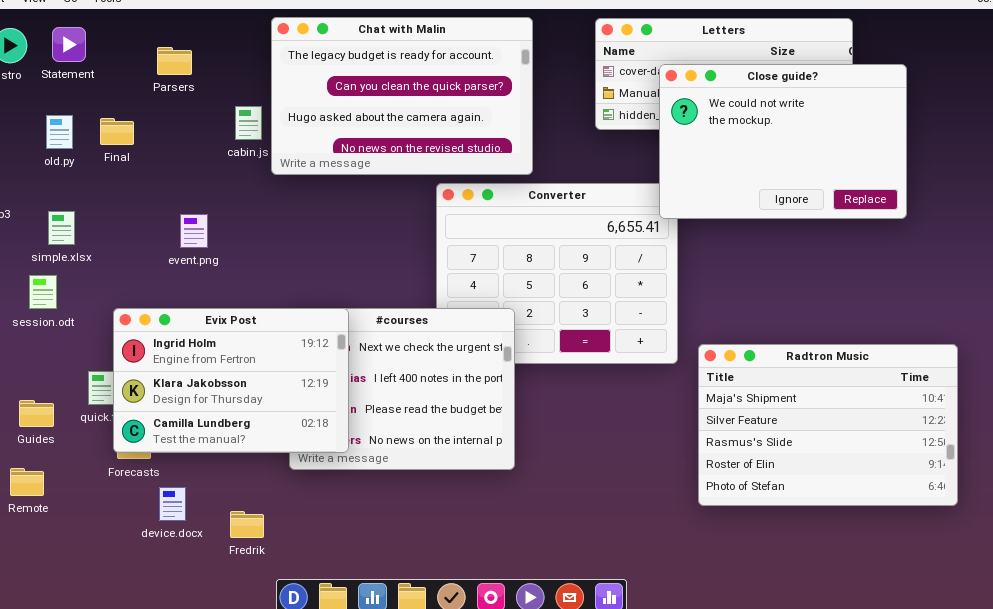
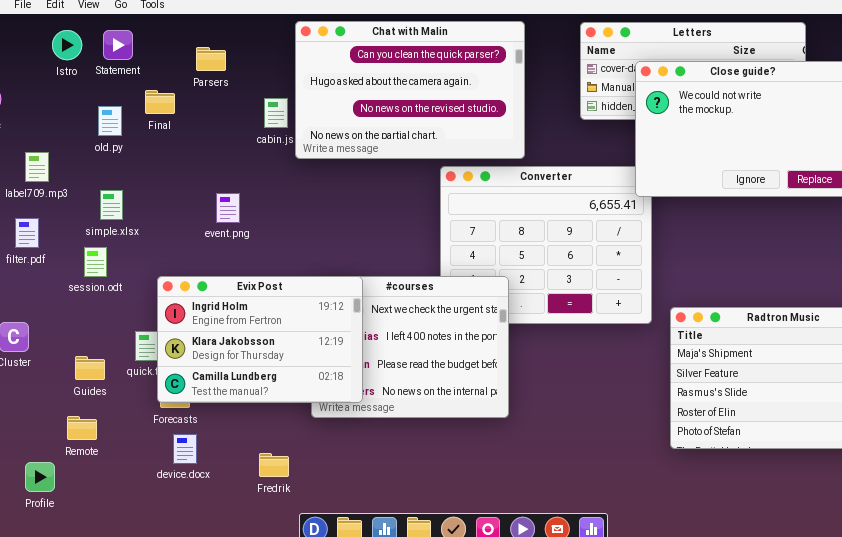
Chat with Malin: [271,17,533,175] -> [295,21,525,159], scrolled down 1 row
Final: [100,118,134,145] -> [145,90,175,114], moved
device.docx: [159,487,186,521] -> [173,434,197,464], moved

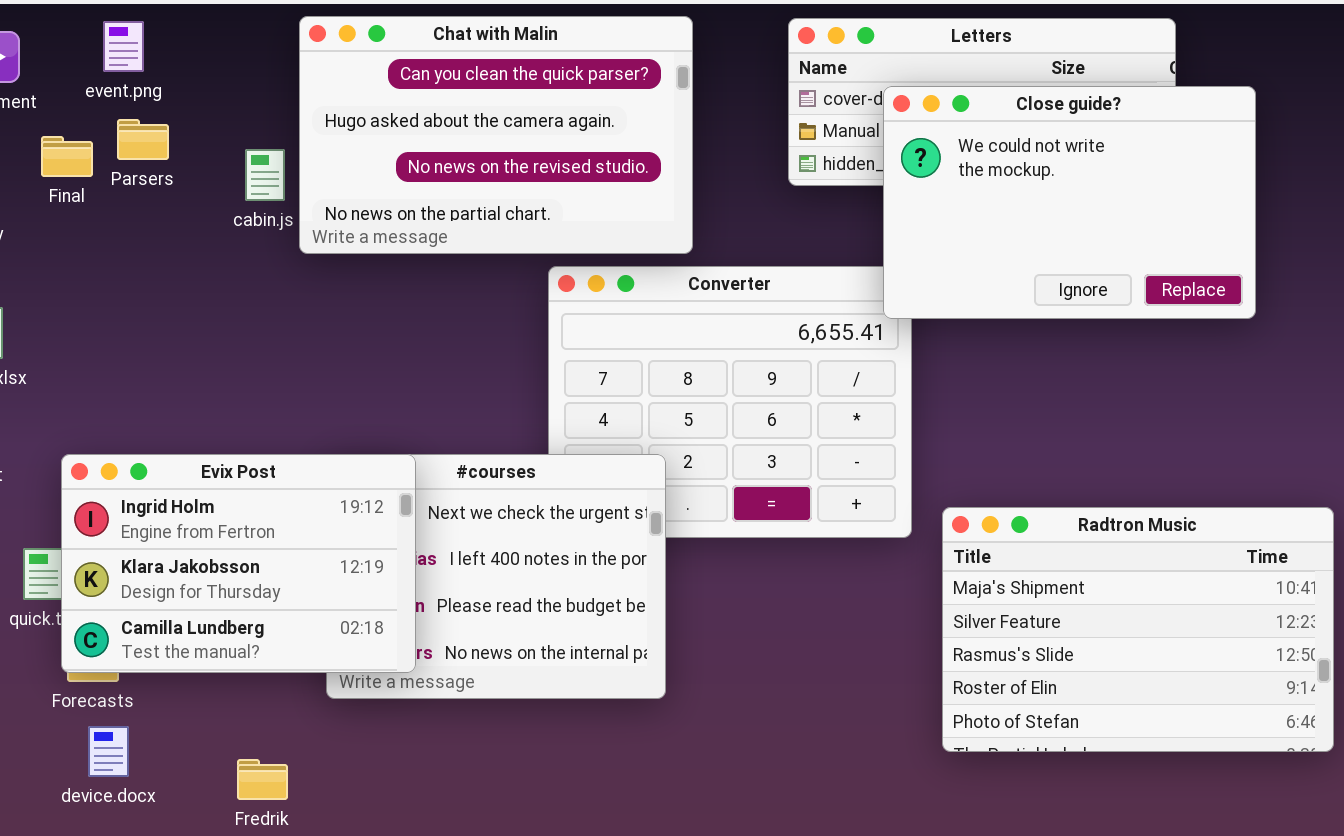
Parsers: [196,47,226,71] -> [117,119,169,160], moved
event.png: [216,193,240,223] -> [103,21,144,72], moved

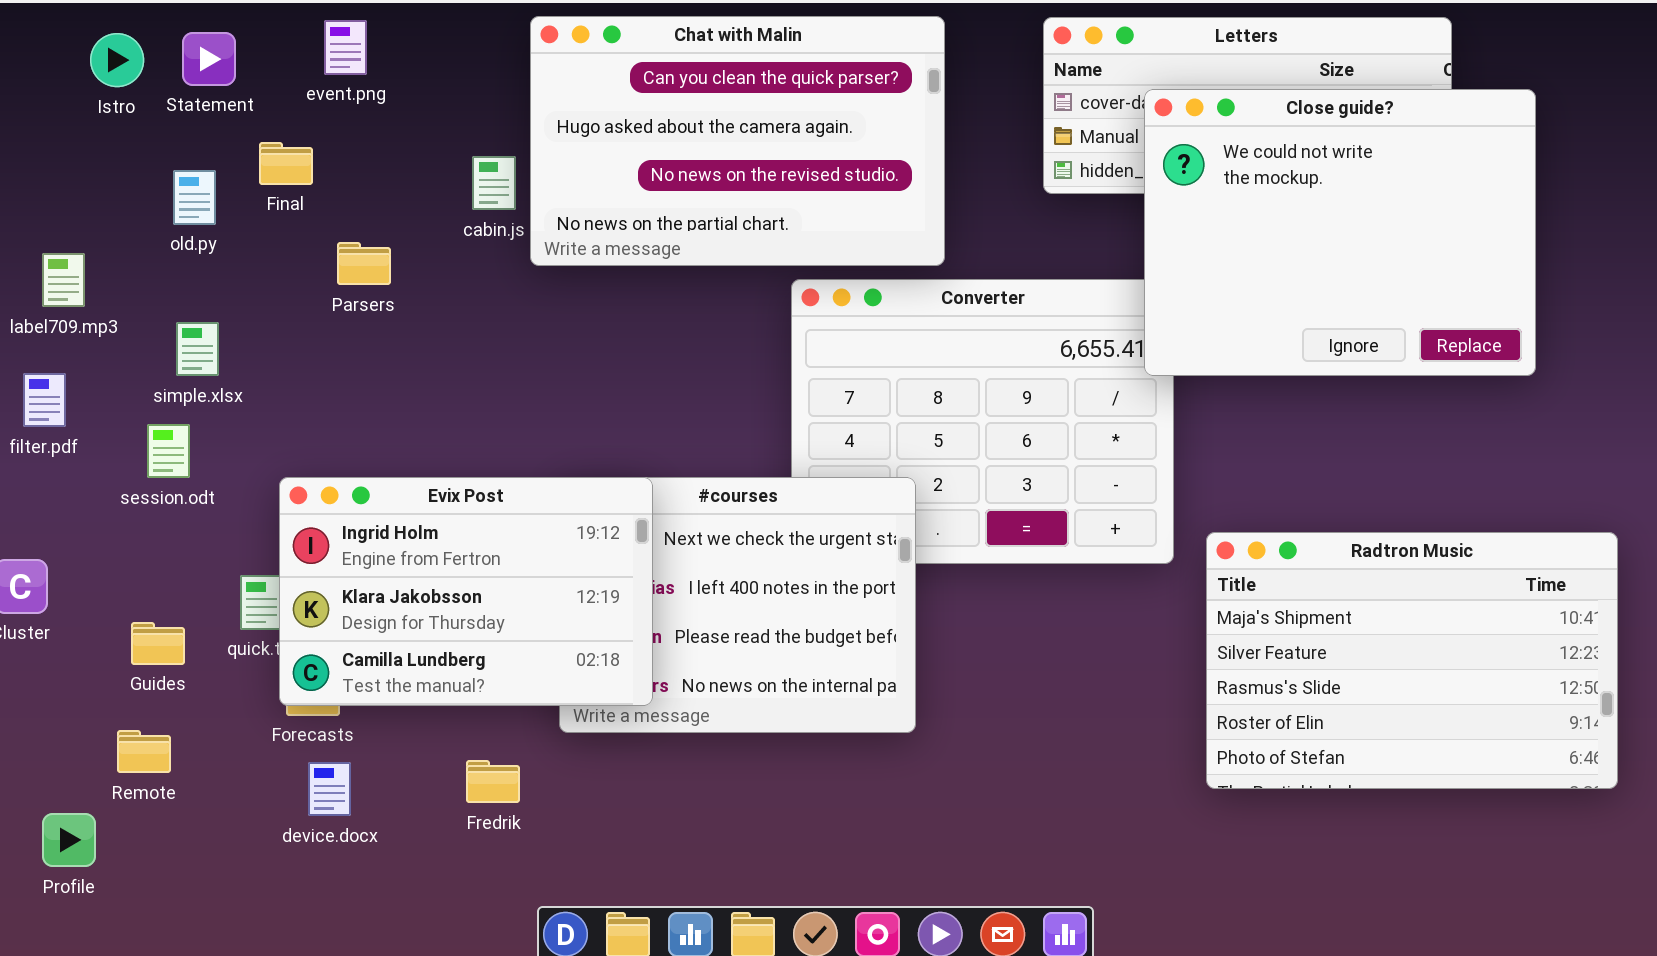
Close guide?: [883,86,1256,319] -> [1144,89,1536,376], resized
Parsers: [117,119,169,160] -> [337,242,391,285], moved
Fredrik: [237,759,288,800] -> [466,760,520,803], moved

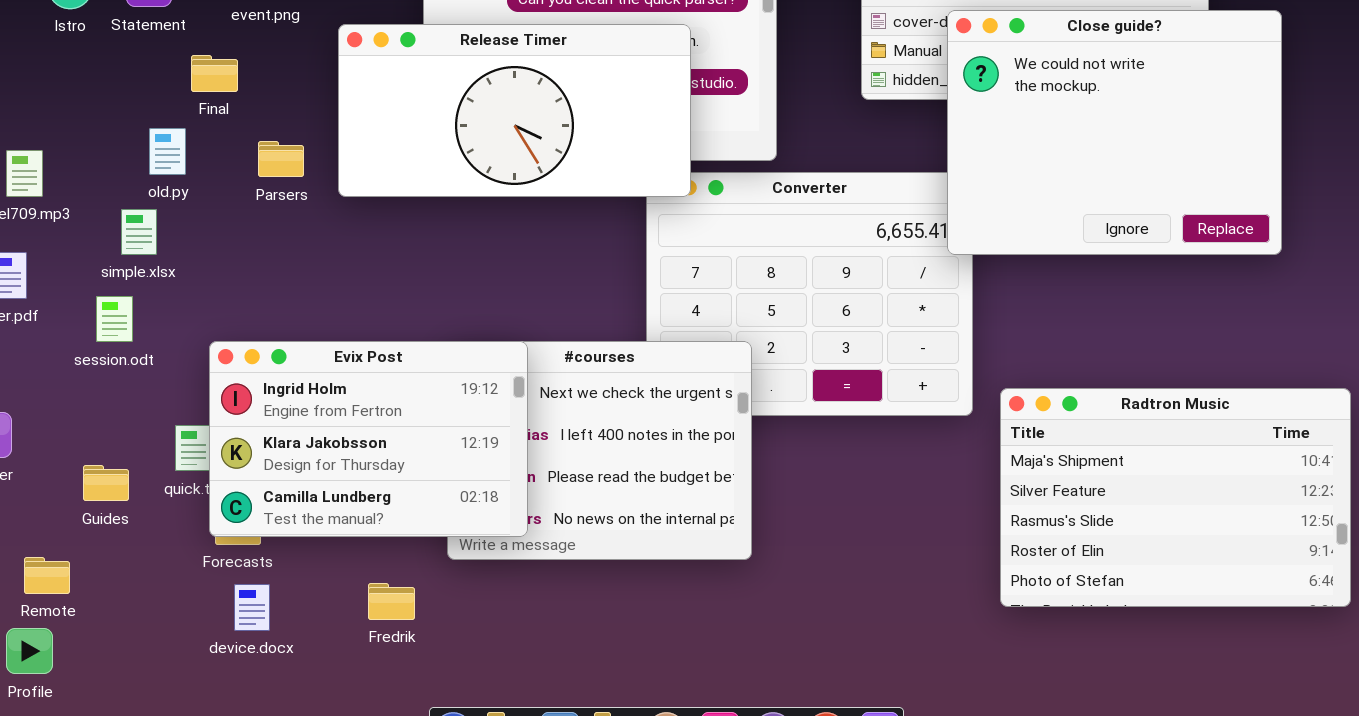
Release Timer: none -> [338,24,691,197], opened
old.py: [173,170,216,225] -> [149,128,186,175], moved
Remote: [117,730,171,773] -> [24,557,70,594], moved

